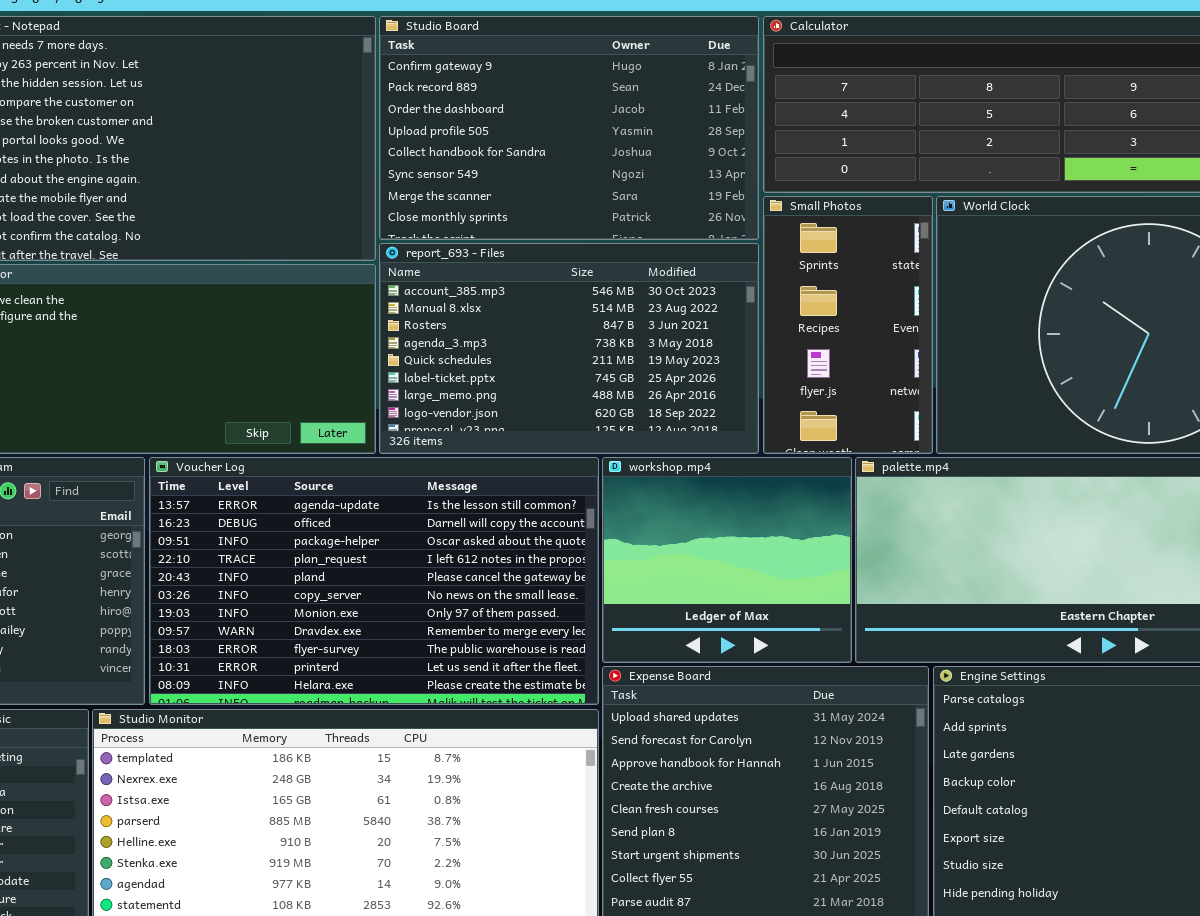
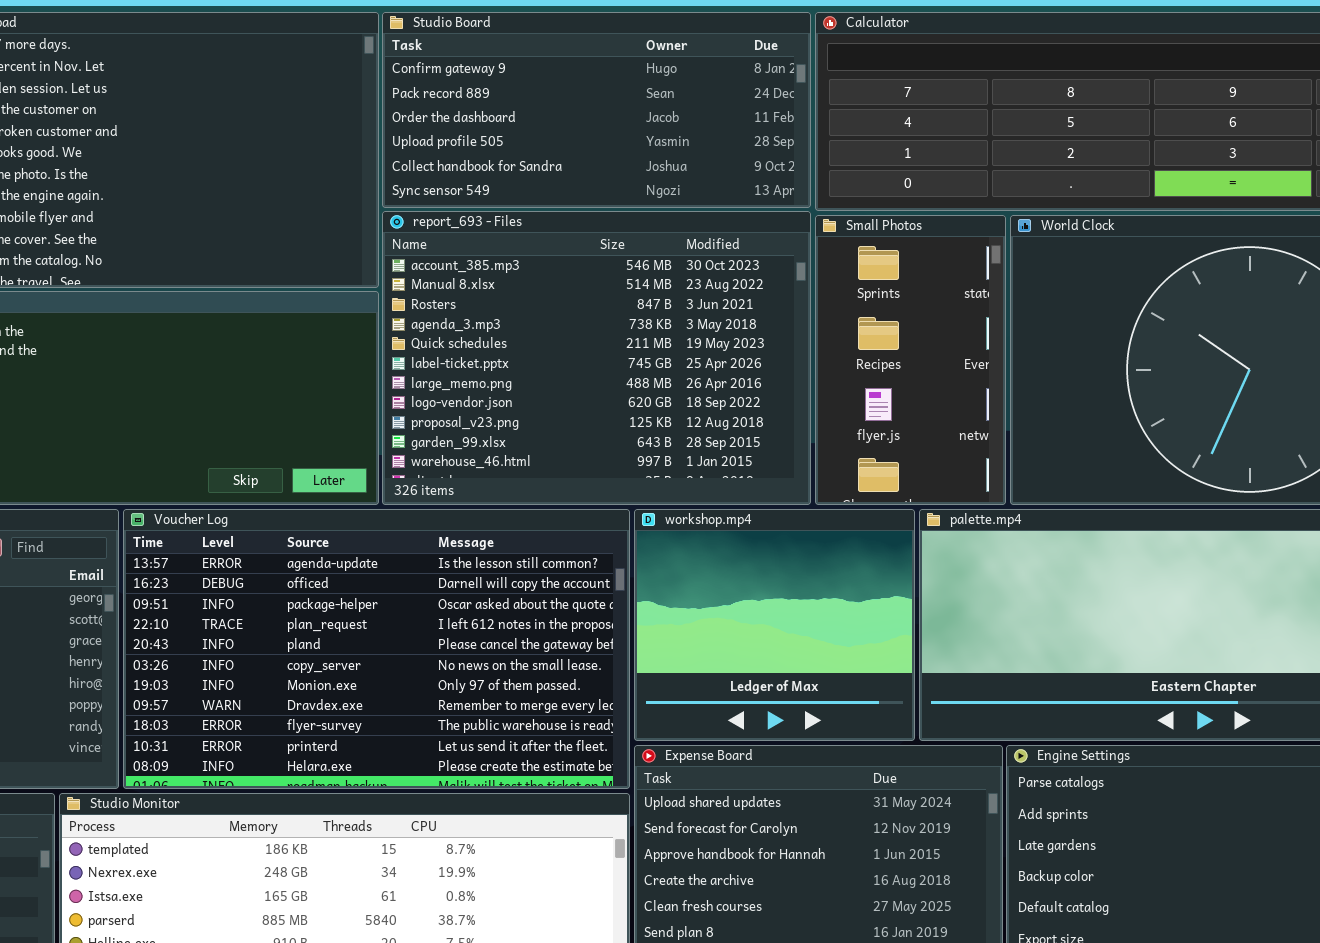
Studio Board: [379,16,759,240] -> [382,12,811,208], resized
report_693 - Files: [379,243,759,454] -> [382,211,811,505], resized

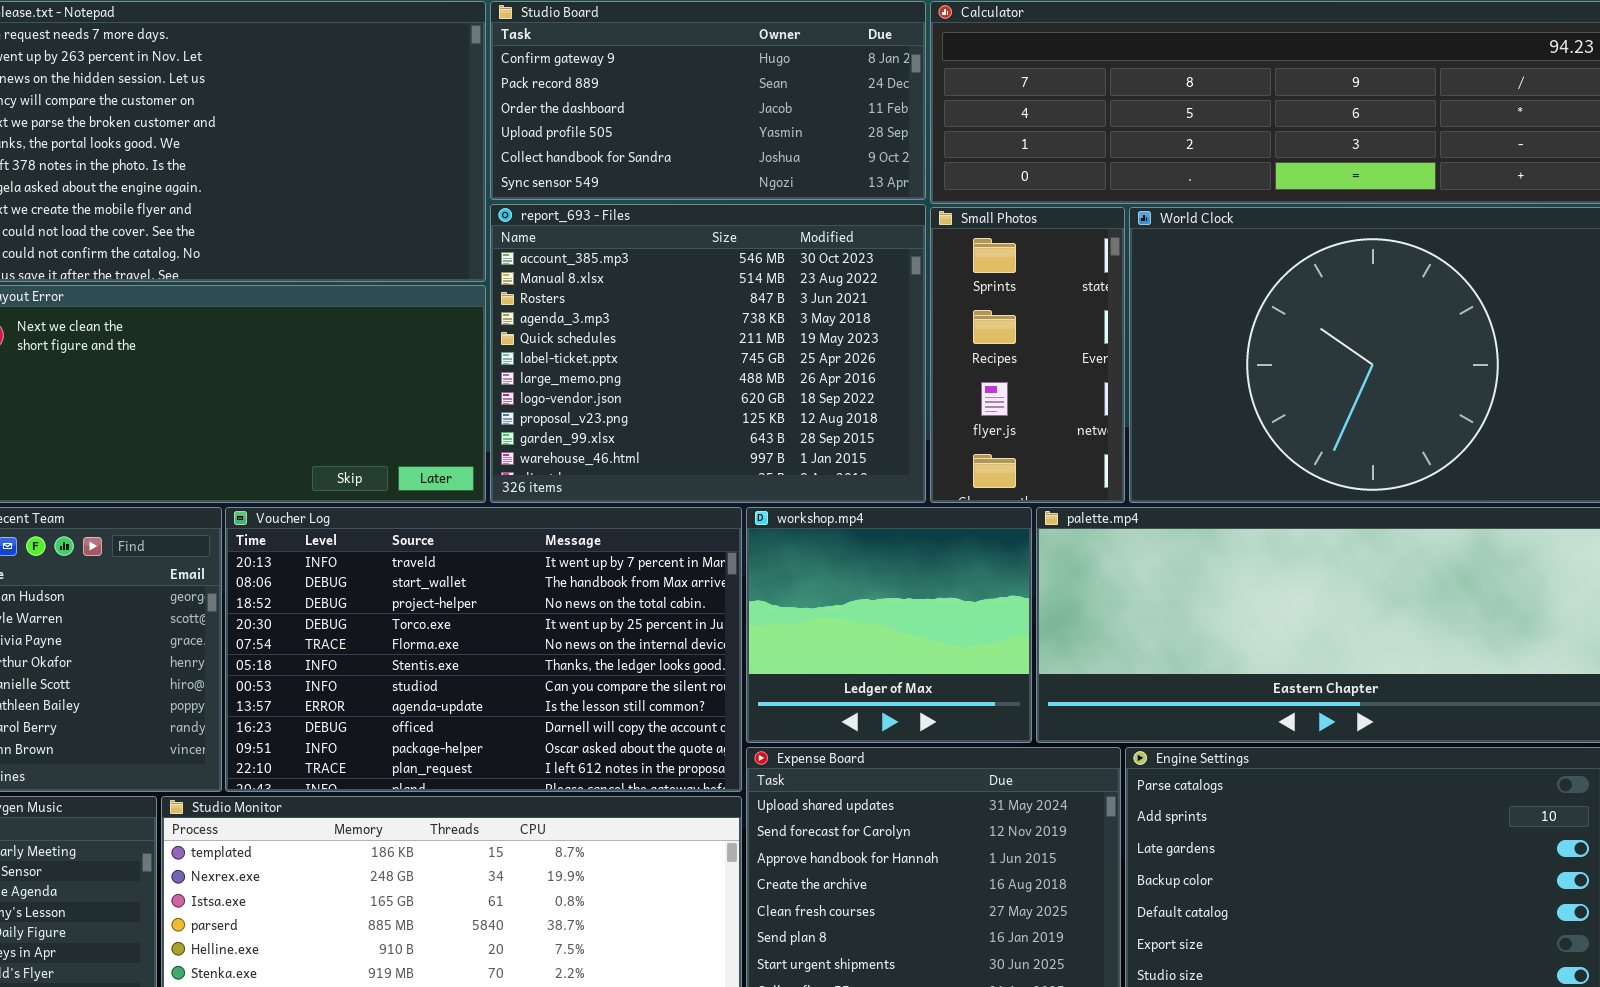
Voucher Log: [123,509,630,789] -> [225,507,742,792], scrolled up 7 rows

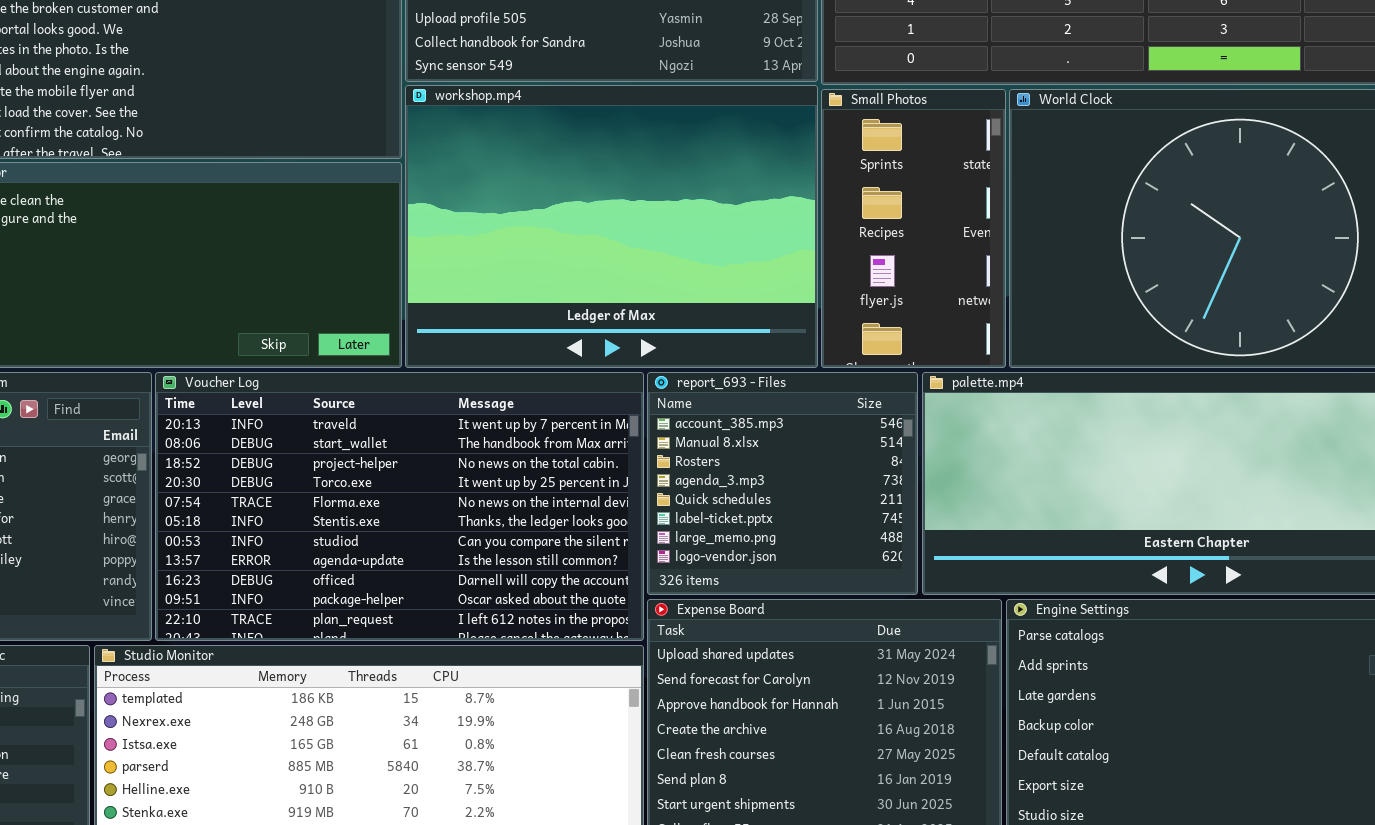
report_693 - Files: [490,204,926,503] -> [647,372,918,595], moved, resized
workshop.mp4: [746,507,1032,743] -> [405,85,818,368], moved, resized

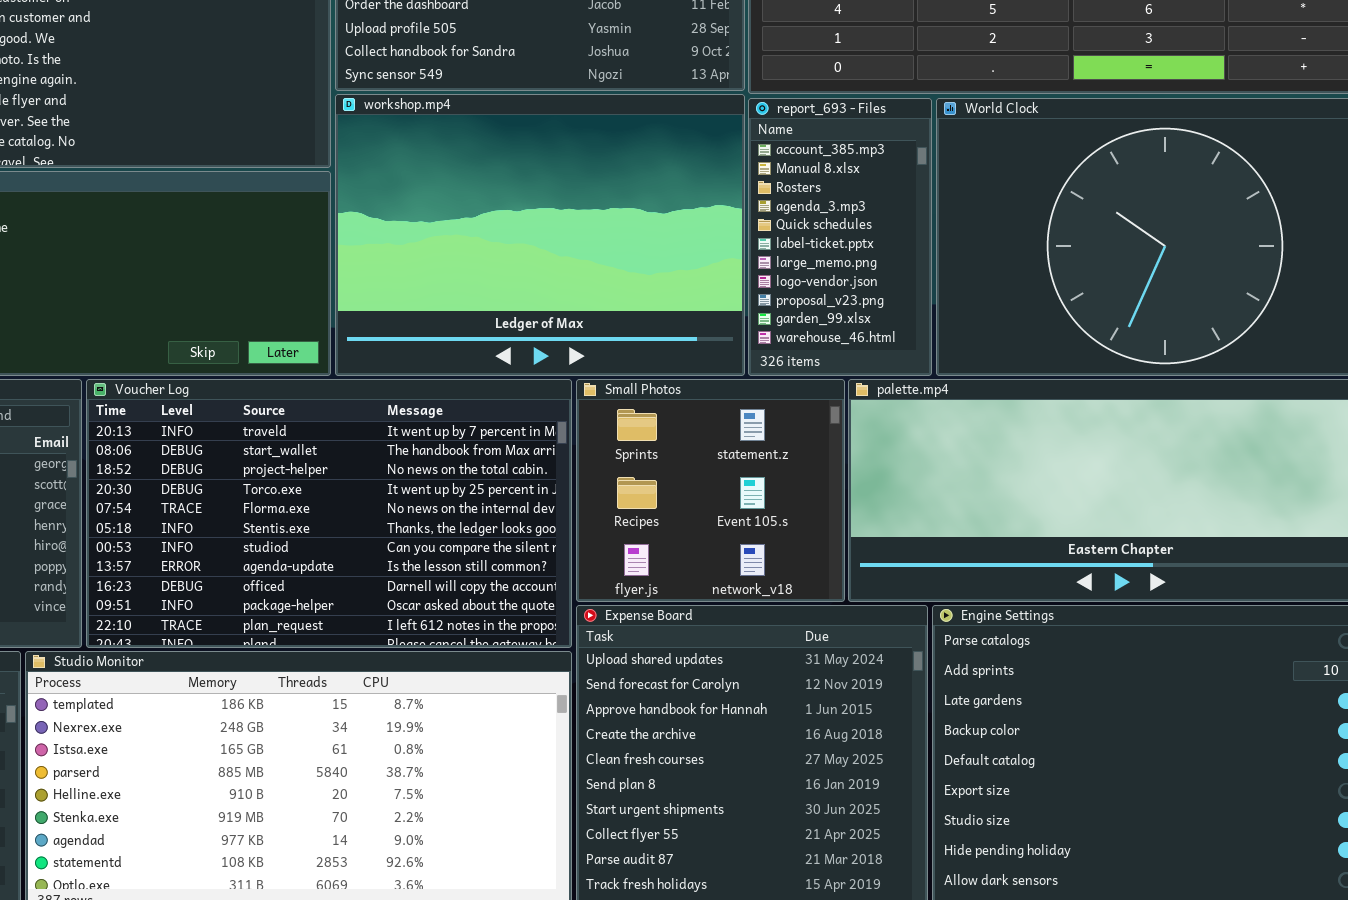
Small Photos: [821,89,1006,368] -> [576,379,845,602], moved, resized
report_693 - Files: [647,372,918,595] -> [748,98,932,376], moved, resized

